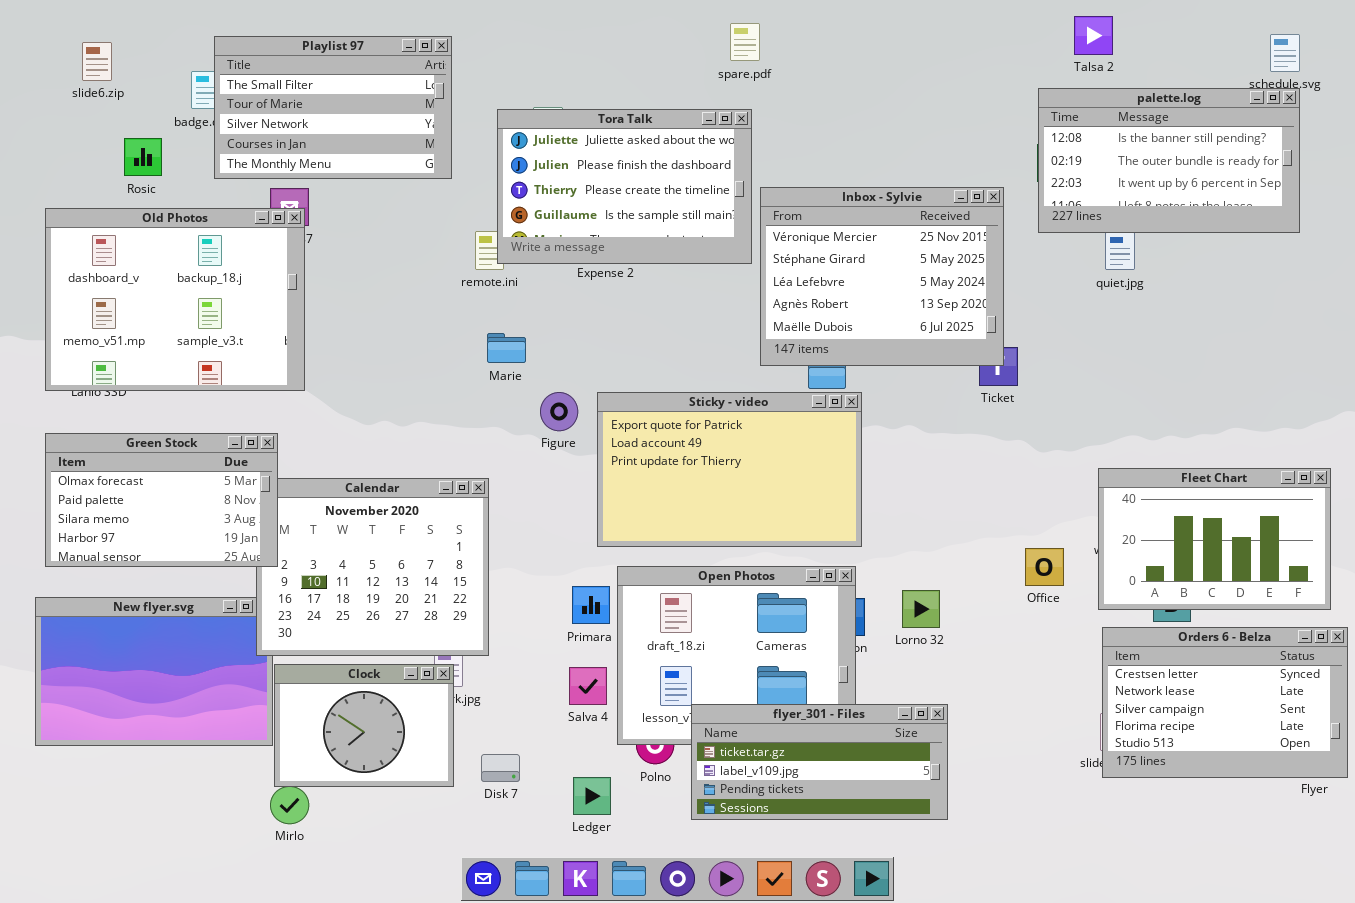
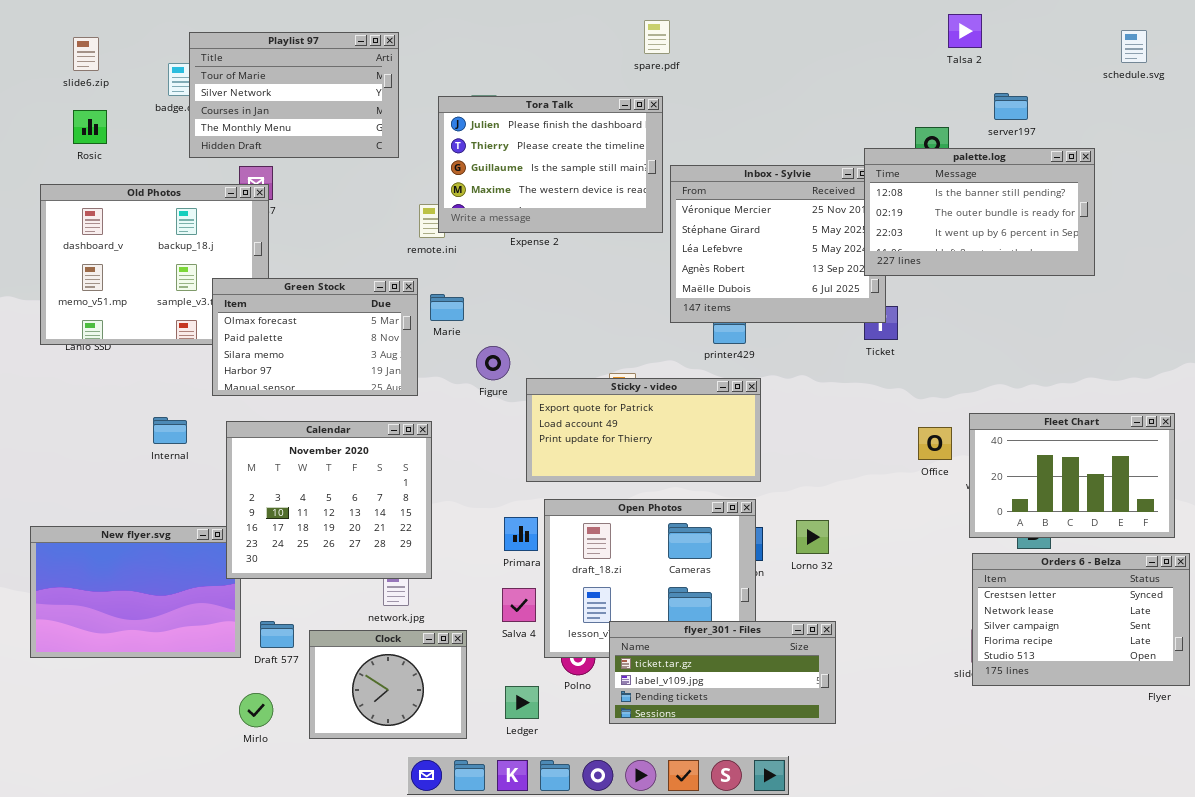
Playlist 97: [214,36,452,179] -> [189,32,399,158], scrolled down 1 row
palette.log: [1038,88,1300,233] -> [864,148,1095,276], moved
Tora Talk: [497,109,752,264] -> [438,96,663,233], scrolled down 1 row
Rosic: [124,138,162,176] -> [73,110,107,144], moved
Sticky - video: [597,392,862,547] -> [526,378,761,482], resized
Green Stock: [45,433,278,567] -> [212,278,418,396], moved
Office: [1025,548,1064,586] -> [918,427,952,460], moved
Clock: [274,664,454,787] -> [309,630,467,739], moved

